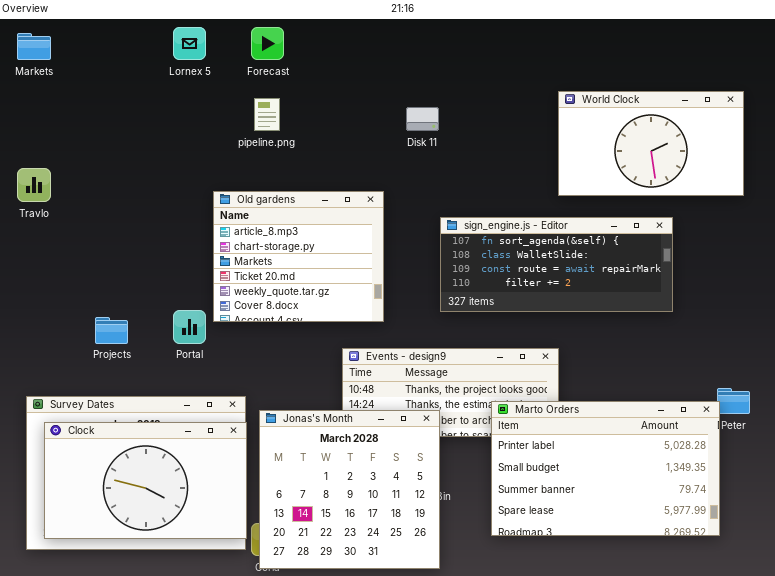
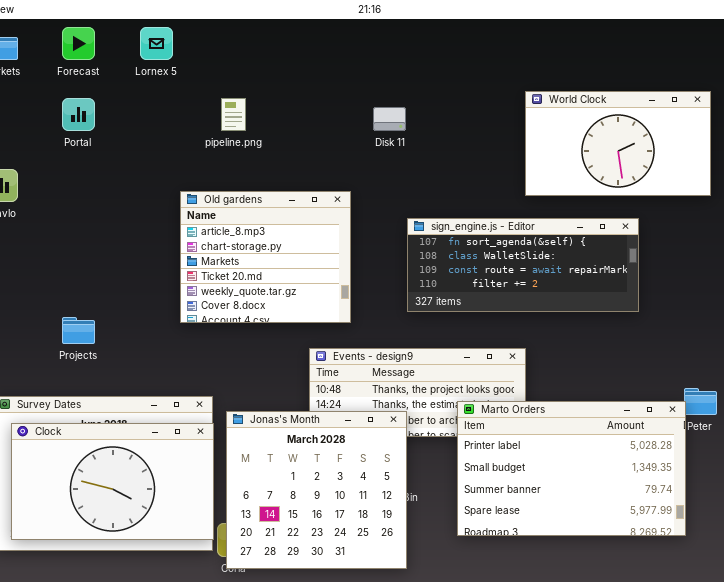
Forecast: [251,27,284,60] -> [62,27,95,60], moved
Portal: [173,310,206,344] -> [62,98,95,131], moved

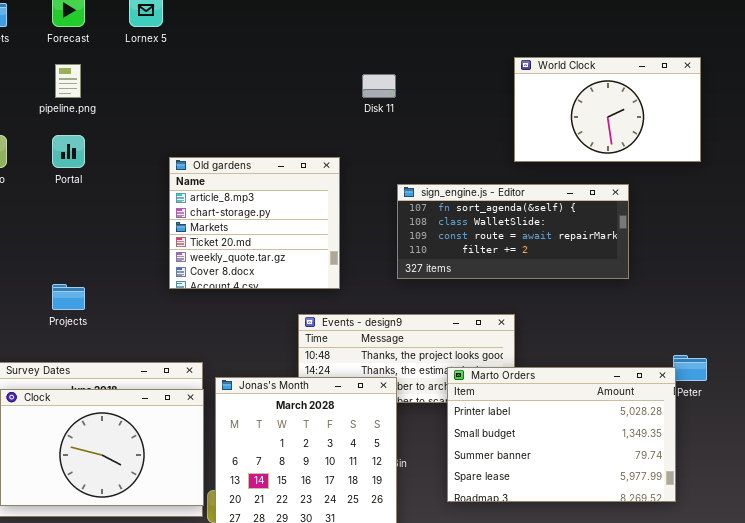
Portal: [62,98,95,131] -> [52,135,85,168], moved
pipeline.png: [221,98,246,131] -> [55,64,81,98], moved

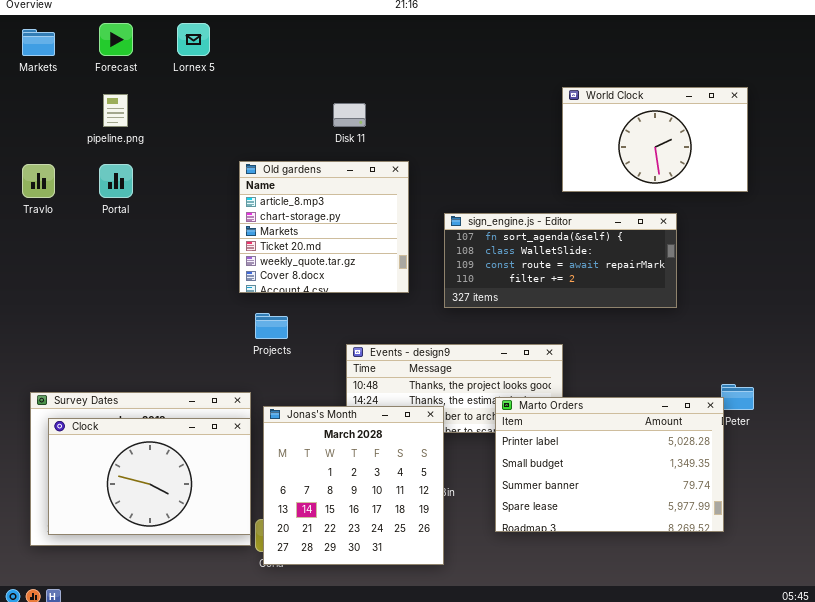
Disk 11: [362,74,396,98] -> [333,103,366,127], moved
Old gardens: [169,157,340,289] -> [239,161,409,293], moved
Projects: [52,284,85,310] -> [255,313,288,339], moved

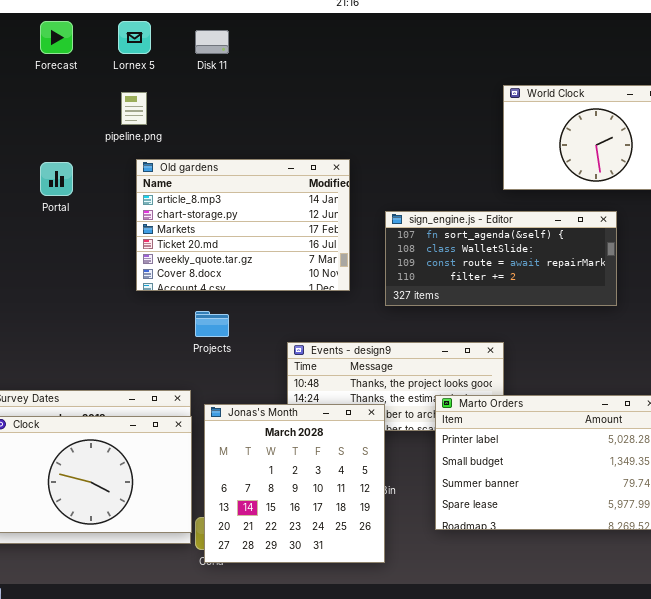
pipeline.png: [103,94,128,127] -> [121,92,147,125], moved
Disk 11: [333,103,366,127] -> [195,30,229,54], moved
Old gardens: [239,161,409,293] -> [136,159,350,291], resized

